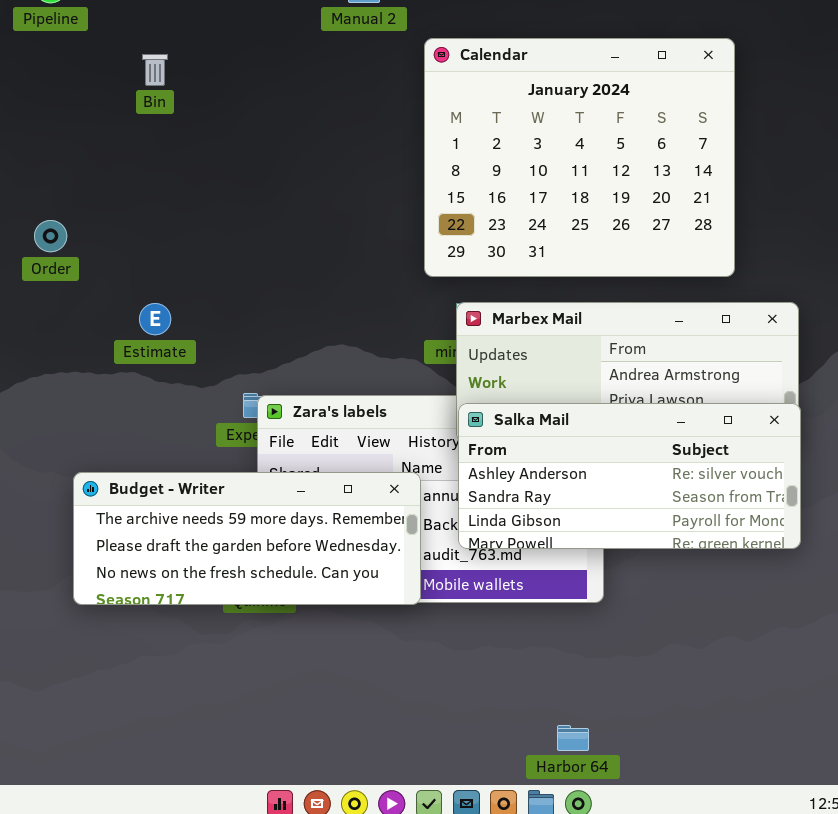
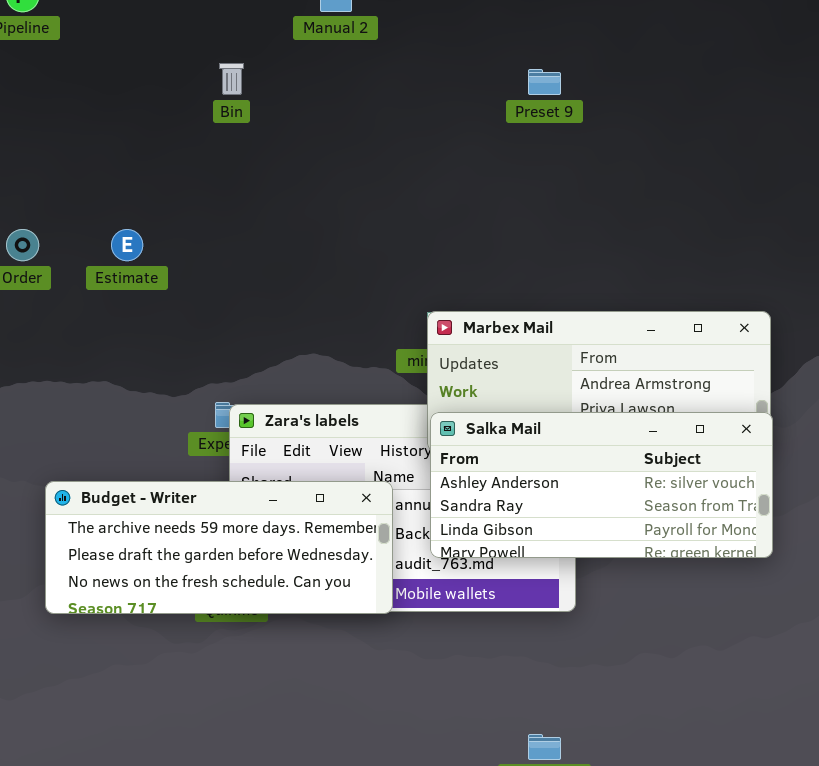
Calendar: [424,38,735,277] -> none, closed
Bin: [142,54,168,86] -> [219,63,244,95], moved
Estimate: [139,303,171,335] -> [111,229,143,261], moved

